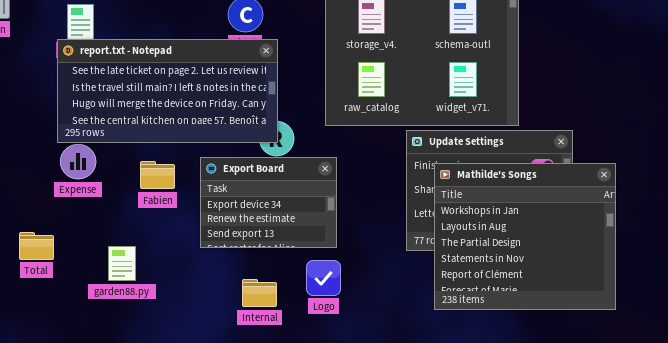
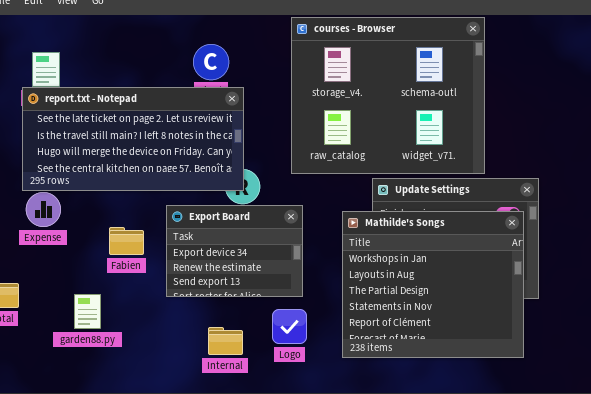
Fabien: [140,161,175,189] -> [109,227,144,255], moved
Mathilde's Songs: [434,163,616,310] -> [342,211,524,358], moved

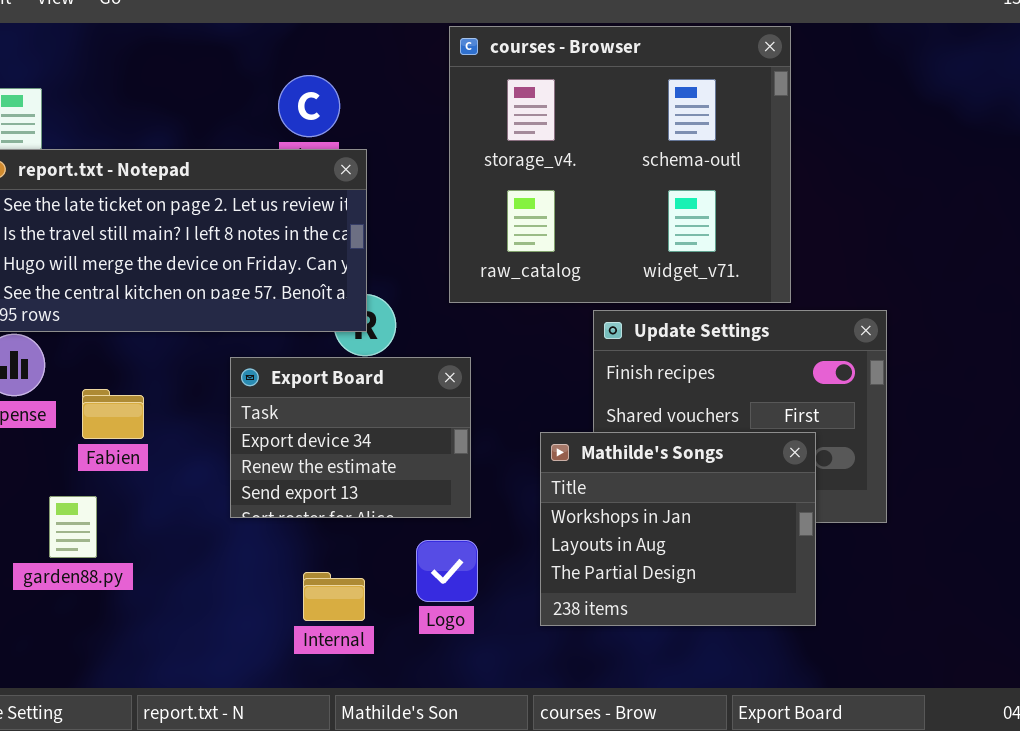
Mathilde's Songs: [342,211,524,358] -> [540,432,816,626], resized
Fabien: [109,227,144,255] -> [82,389,144,439], moved
garden88.py: [74,294,101,329] -> [49,496,97,558], moved

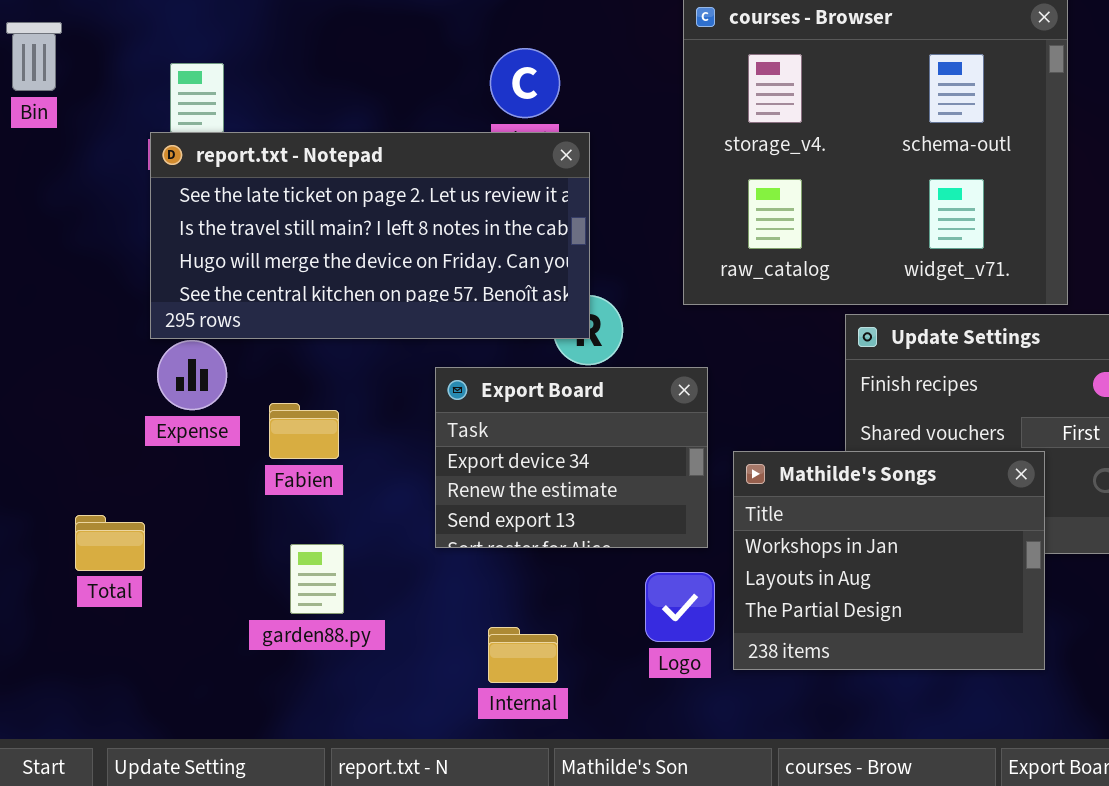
Mathilde's Songs: [540,432,816,626] -> [733,451,1045,670], moved
garden88.py: [49,496,97,558] -> [290,544,344,614], moved
Internal: [303,572,365,621] -> [488,627,558,683], moved

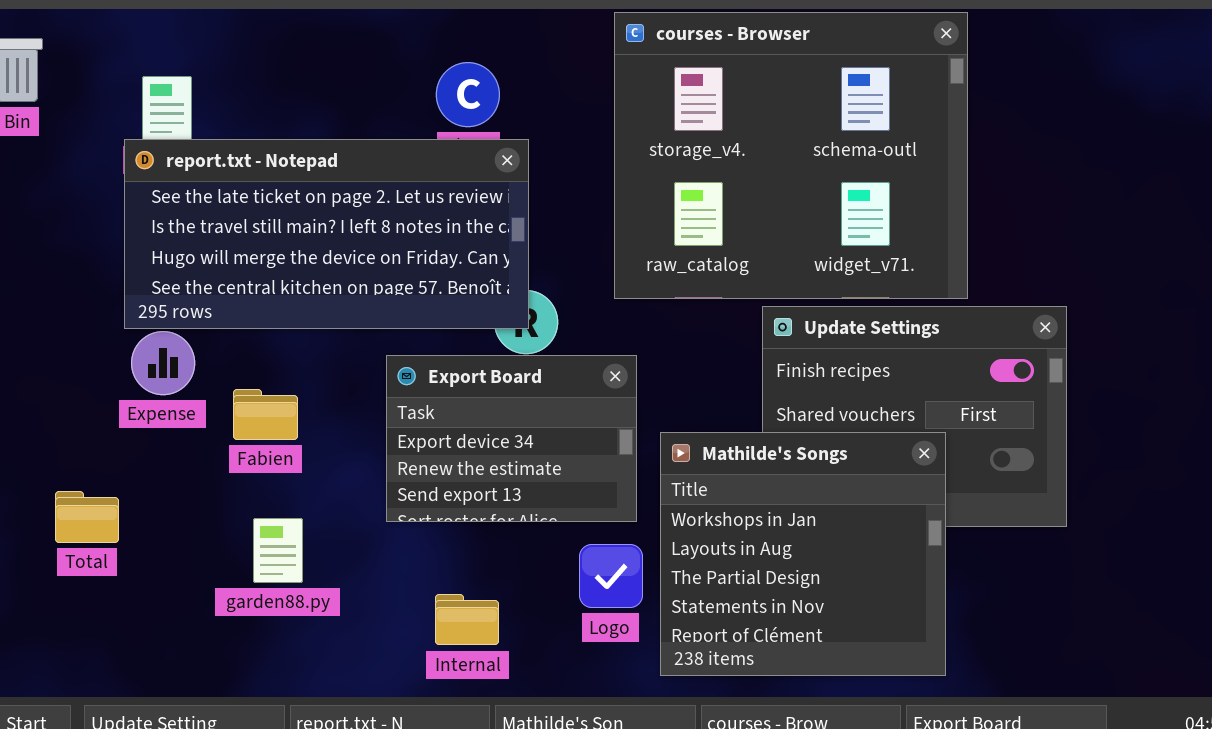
Mathilde's Songs: [733,451,1045,670] -> [660,432,946,676], resized

